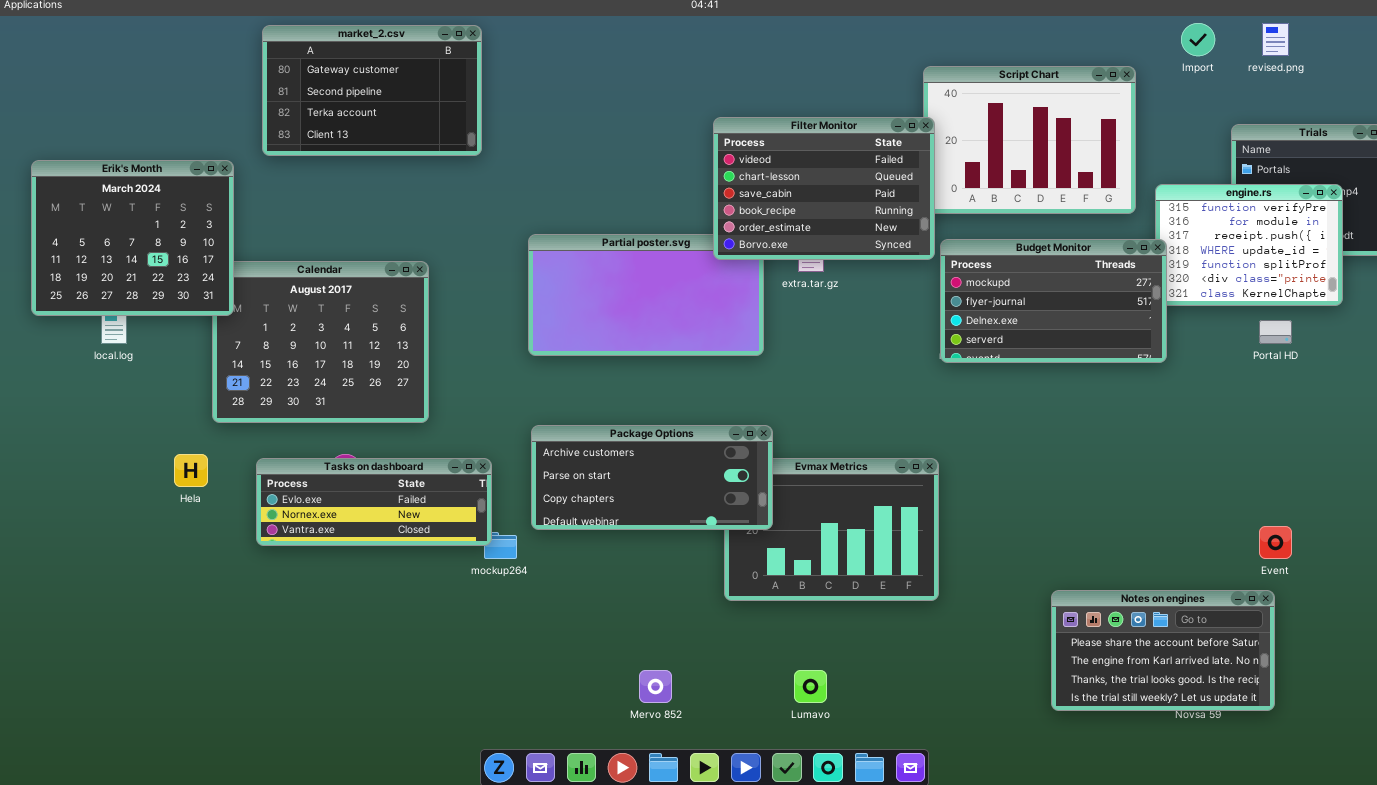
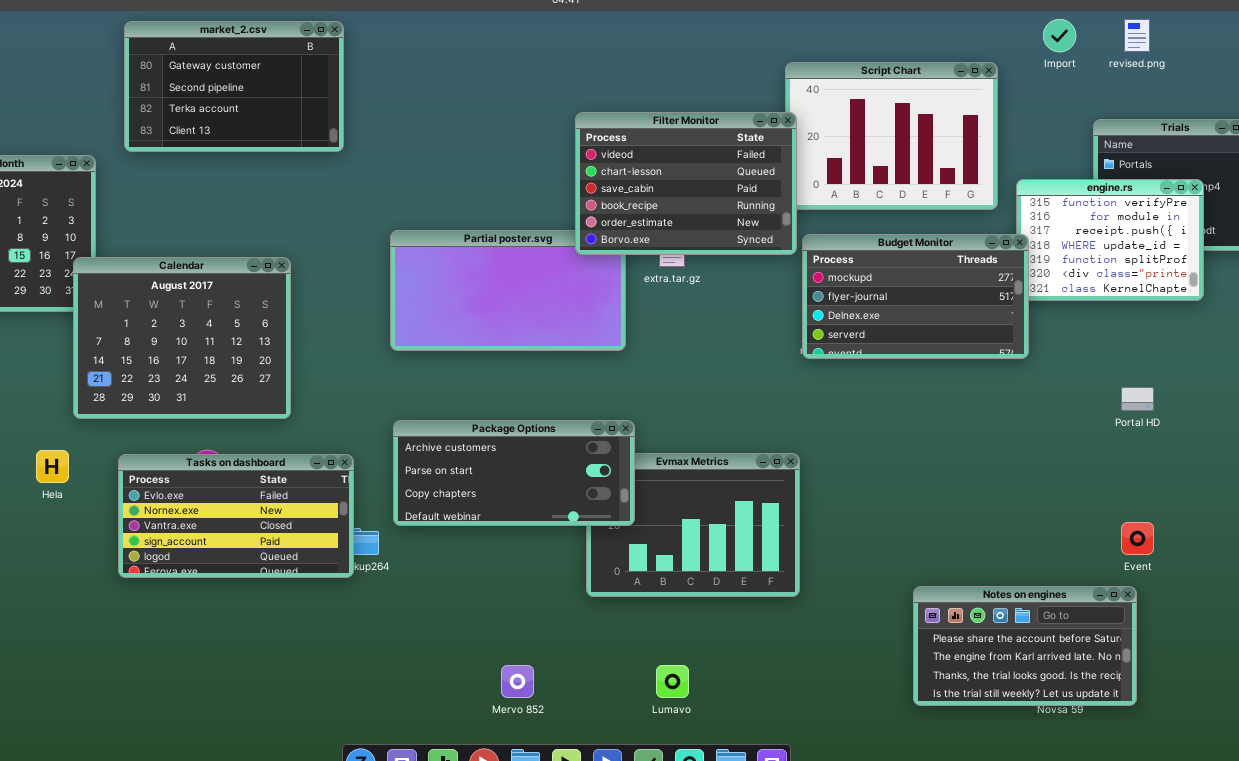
Calendar: [212,261,429,423] -> [73,257,291,419], raised
Portal HD: [1259,320,1292,344] -> [1121,387,1154,411], moved
Tasks on dashboard: [256,458,492,546] -> [118,454,354,578], resized

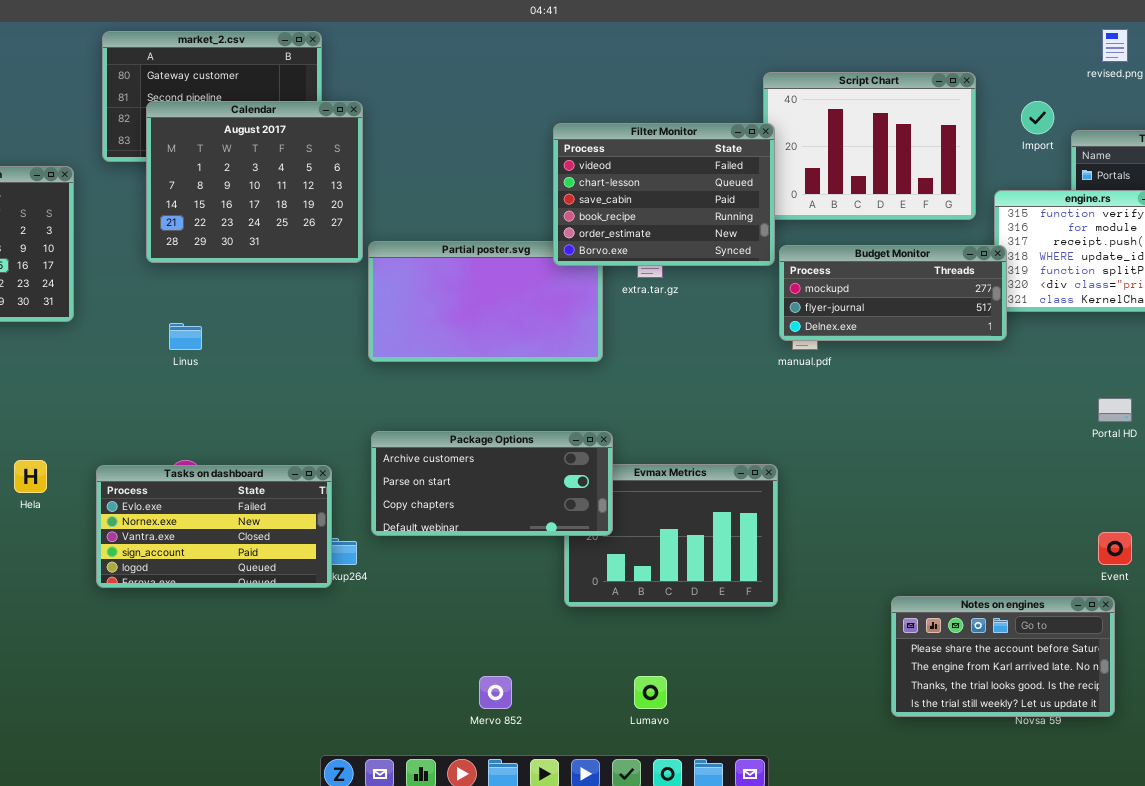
Import: [1043,19,1076,52] -> [1021,101,1054,134], moved
Budget Monitor: [802,234,1029,359] -> [779,245,1007,341], resized
Calendar: [73,257,291,419] -> [146,101,363,263], moved

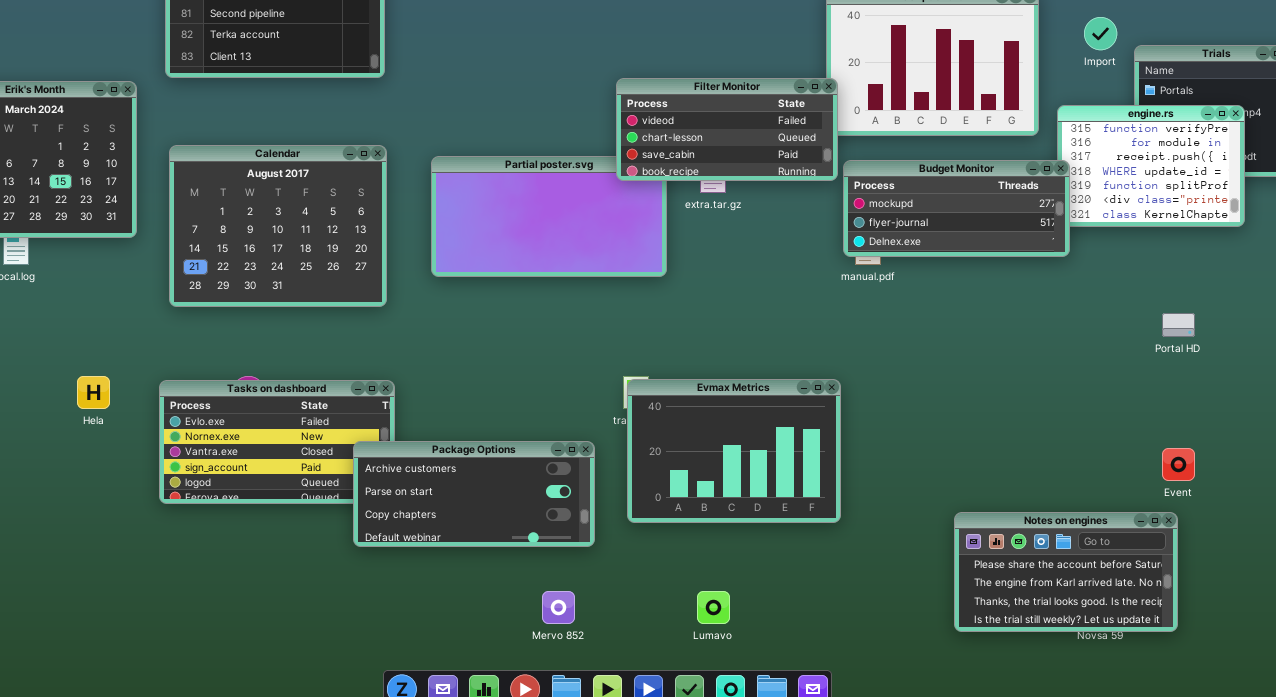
Calendar: [146,101,363,263] -> [169,145,387,307], moved
Filter Monitor: [553,123,775,266] -> [616,78,838,181], resized
Package Options: [371,431,613,536] -> [353,441,595,547], moved

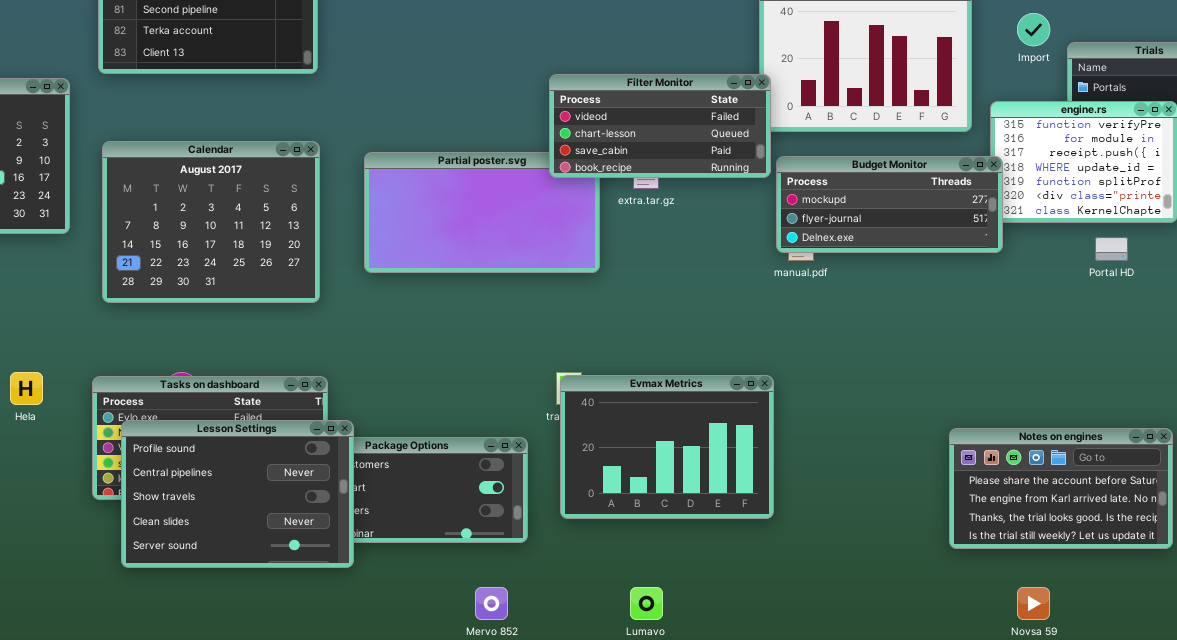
Portal HD: [1162,313,1195,337] -> [1095,237,1128,261], moved
Lesson Settings: none -> [121,420,354,568], opened
Notes on engines: [954,512,1178,632] -> [949,428,1173,549], moved

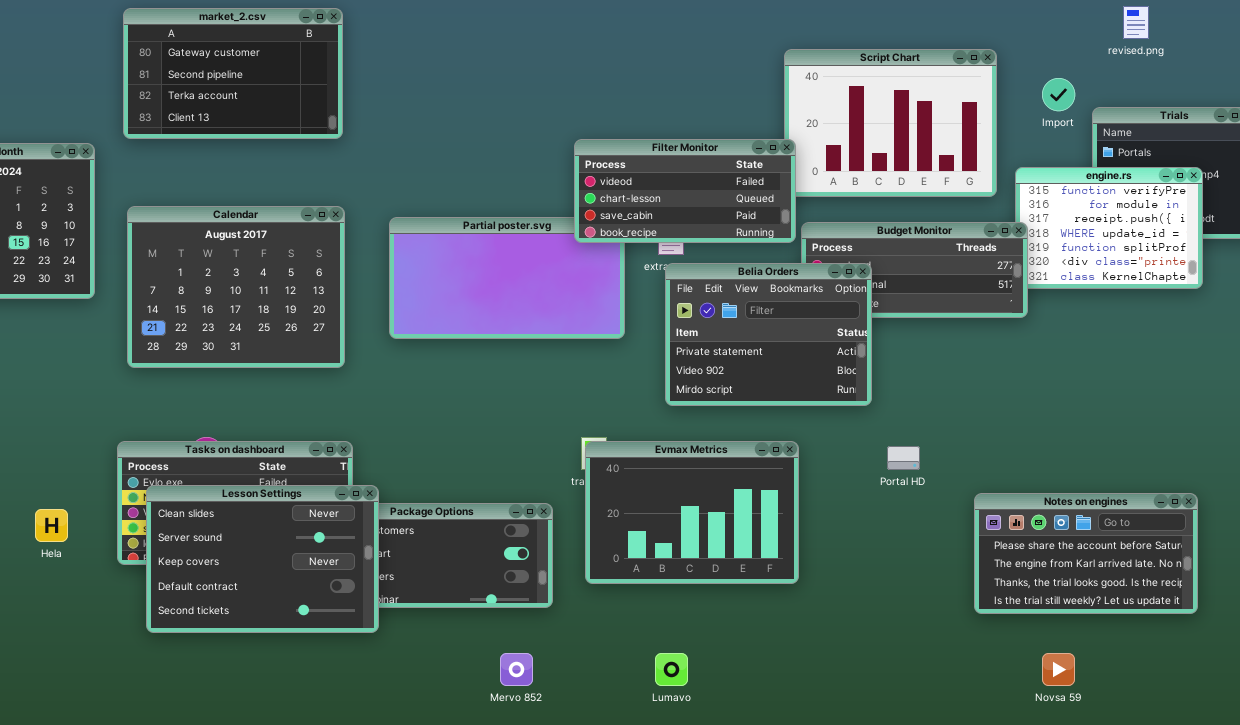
Belia Orders: none -> [665,263,872,406], opened
Portal HD: [1095,237,1128,261] -> [887,446,920,470], moved
Hela: [10,372,43,405] -> [35,509,68,542], moved
Lesson Settings: [121,420,354,568] -> [146,485,379,633], scrolled down 3 rows

